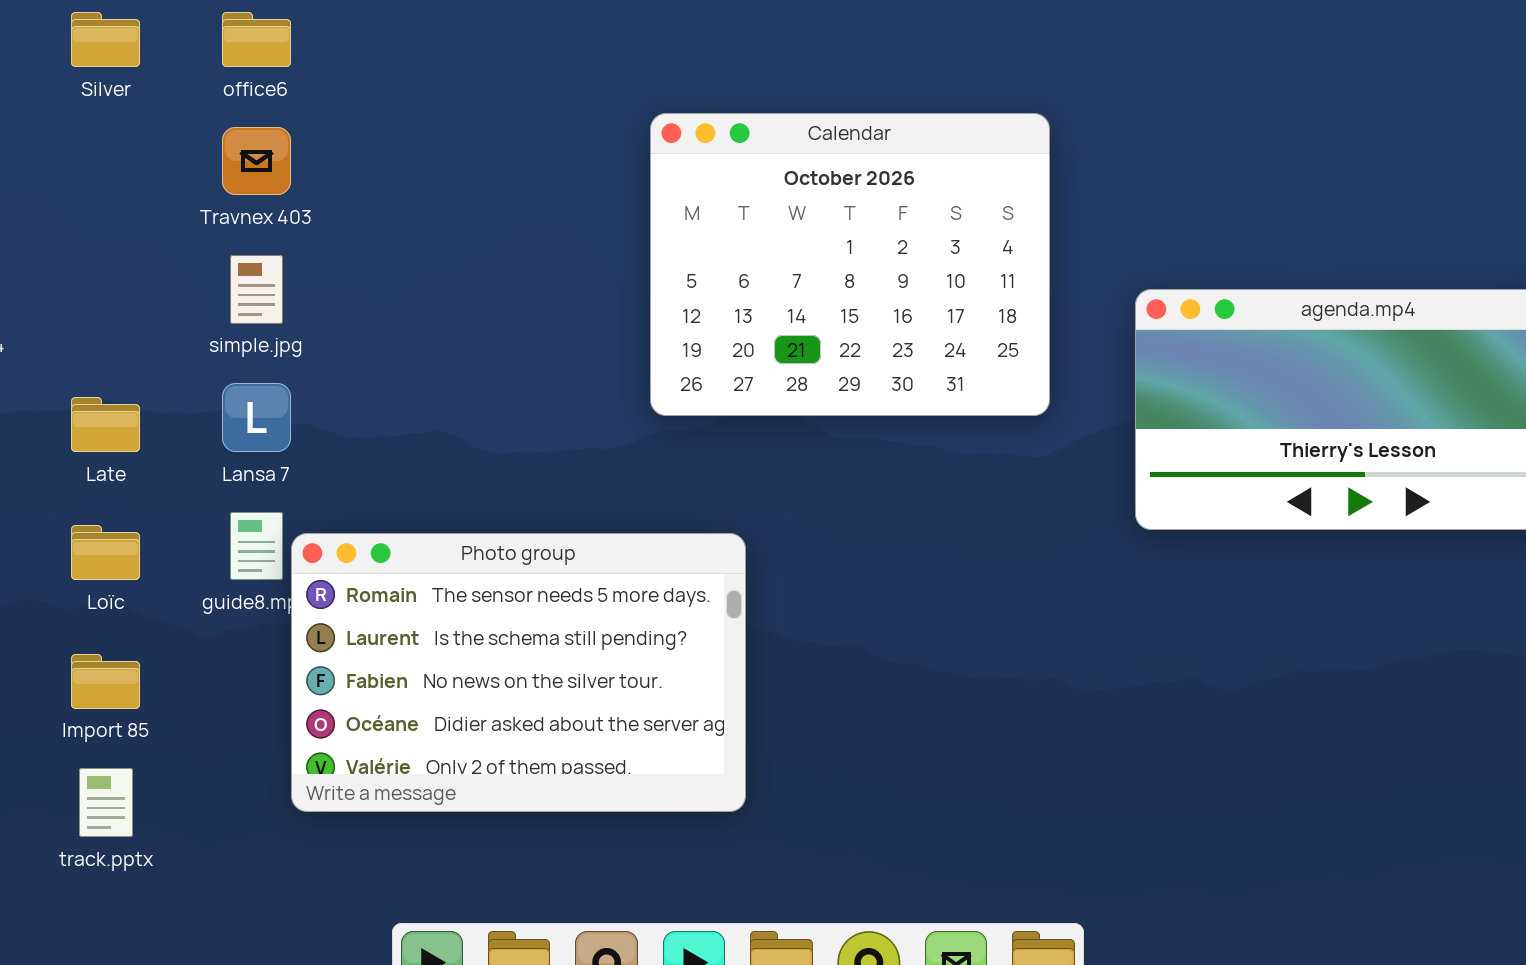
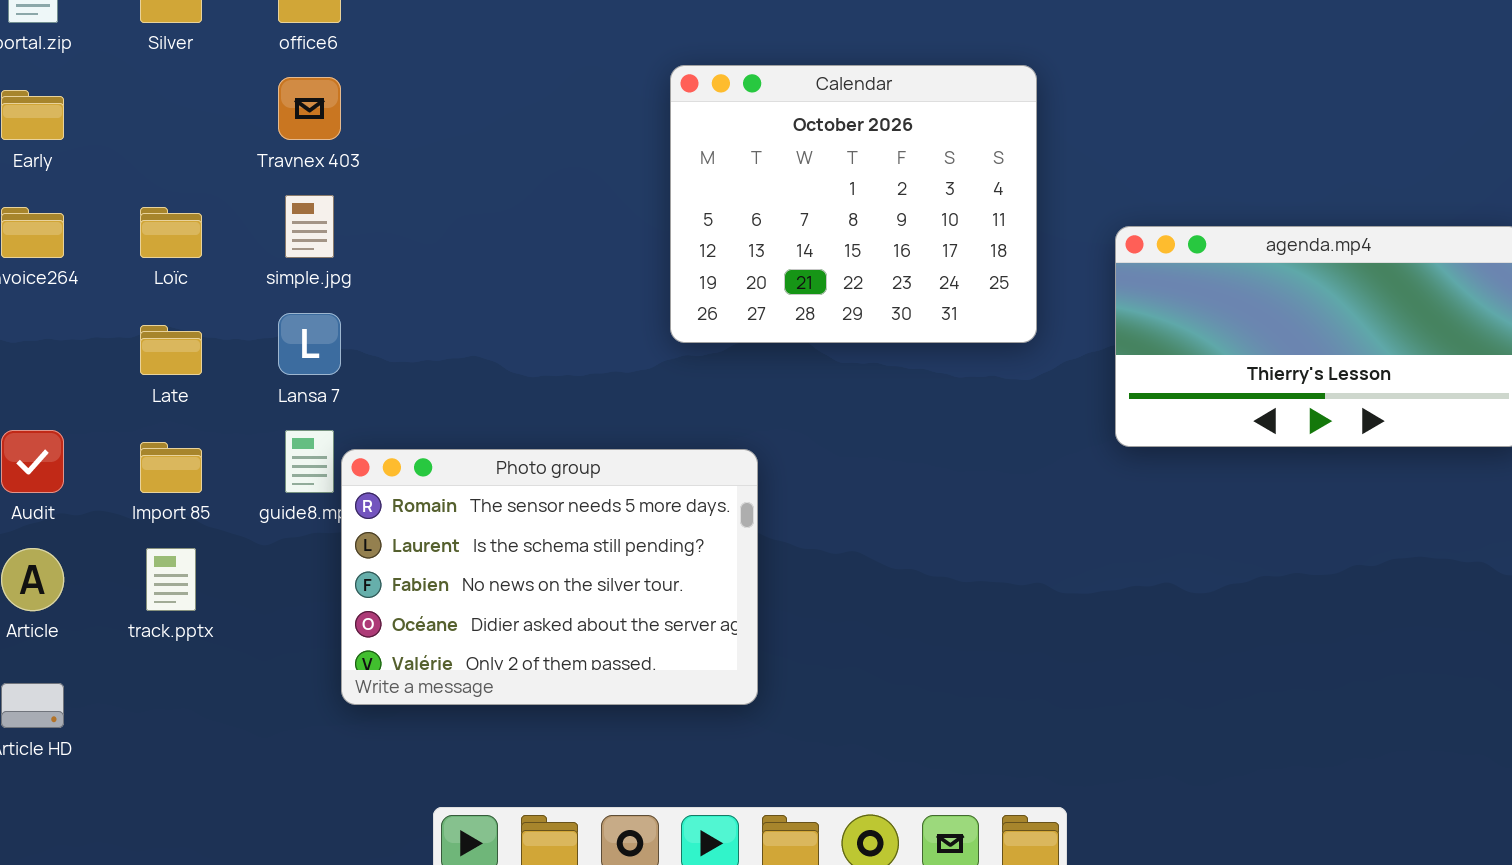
Loïc: [71,525,140,580] -> [140,207,202,258], moved
Import 85: [71,654,140,709] -> [140,442,202,493], moved
track.pptx: [79,768,133,837] -> [146,548,196,611], moved

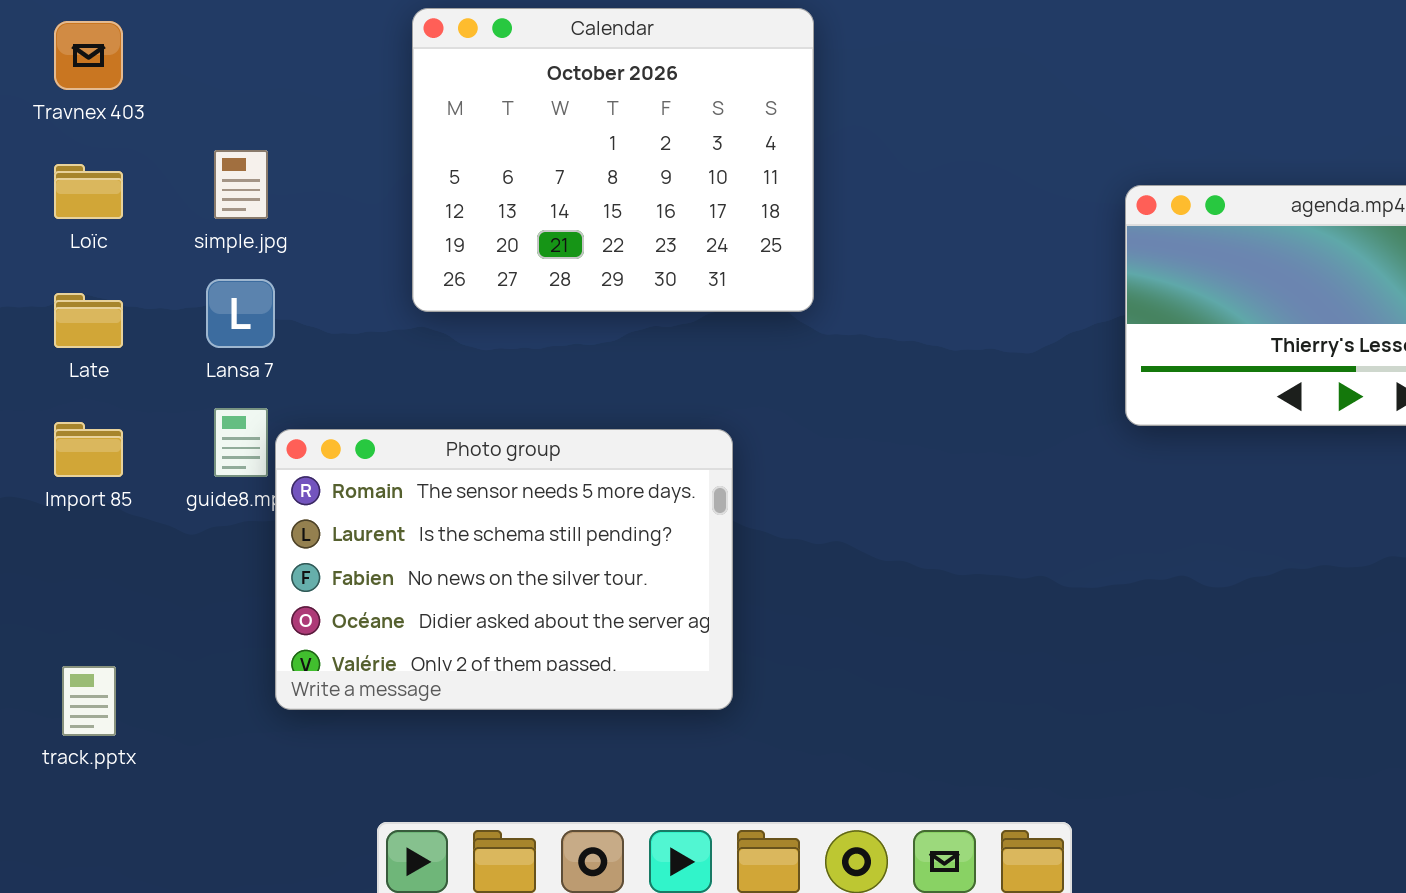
Calendar: [670,65,1037,343] -> [412,8,814,312], moved
Travnex 403: [278,77,341,140] -> [54,21,123,90], moved
track.pptx: [146,548,196,611] -> [62,666,116,736], moved

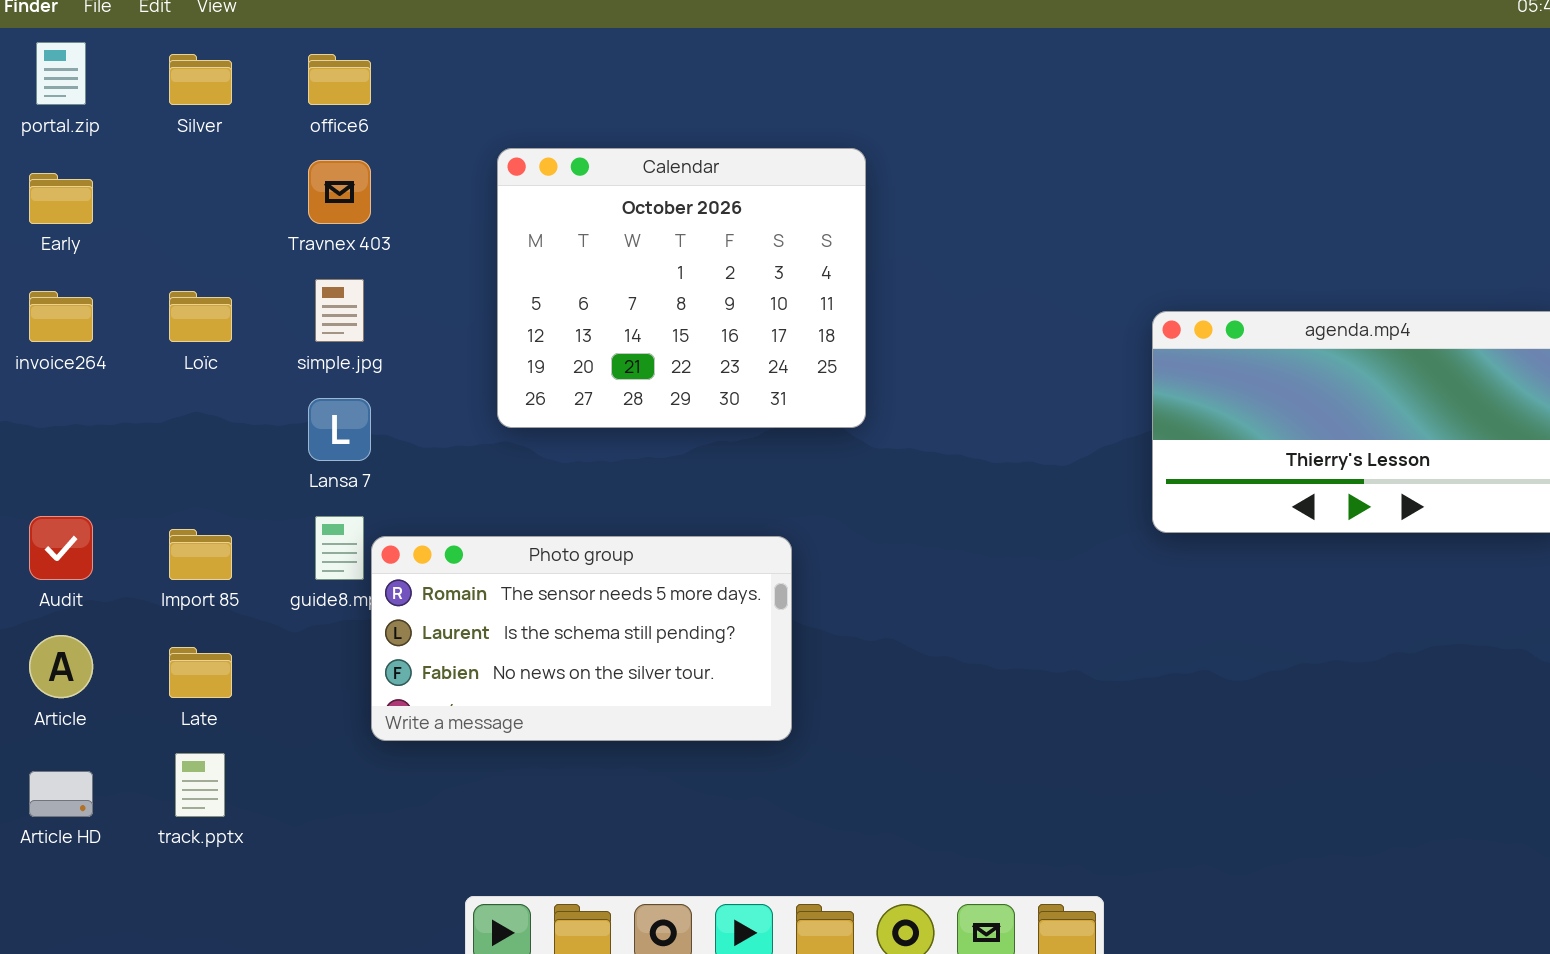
Travnex 403: [54,21,123,90] -> [308,160,371,224], moved
Late: [54,293,123,348] -> [169,647,232,698], moved
Photo group: [275,429,733,710] -> [371,536,792,741], resized

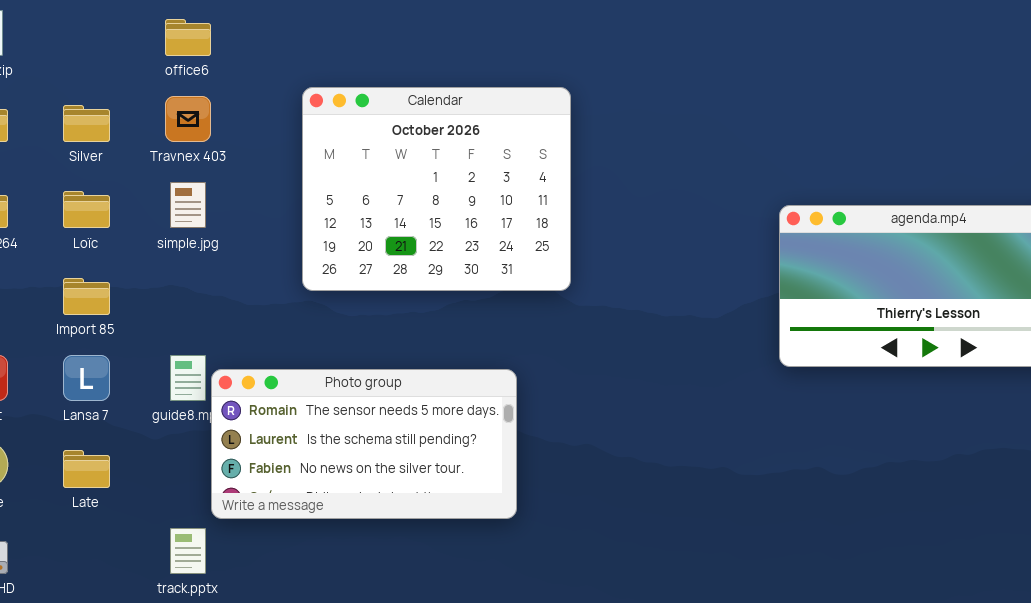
Silver: [169,54,232,105] -> [63,105,110,142], moved
Lansa 7: [308,398,371,461] -> [63,355,110,401], moved
Import 85: [169,529,232,580] -> [63,278,110,315], moved
track.pptx: [175,753,225,817] -> [170,528,206,574], moved

